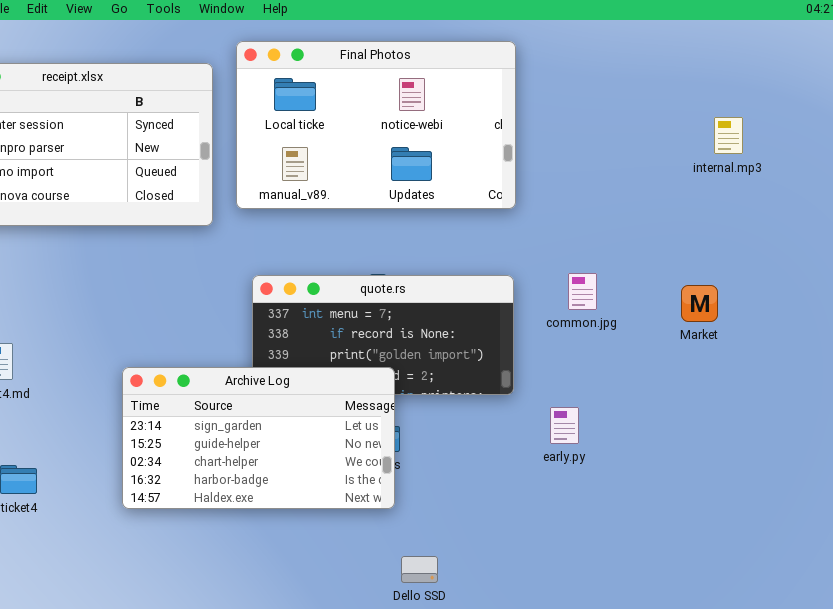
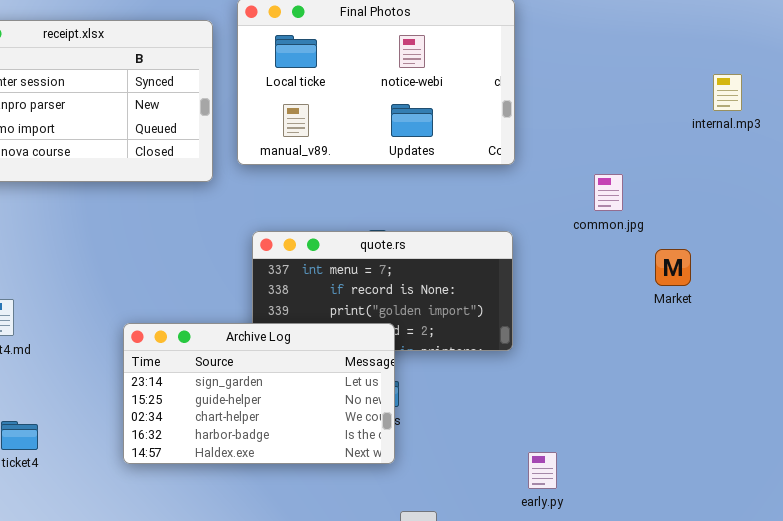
common.jpg: [568,273,597,310] -> [594,174,623,211], moved
Market: [681,285,718,322] -> [655,249,691,286], moved
early.py: [550,407,579,444] -> [528,452,557,489], moved

